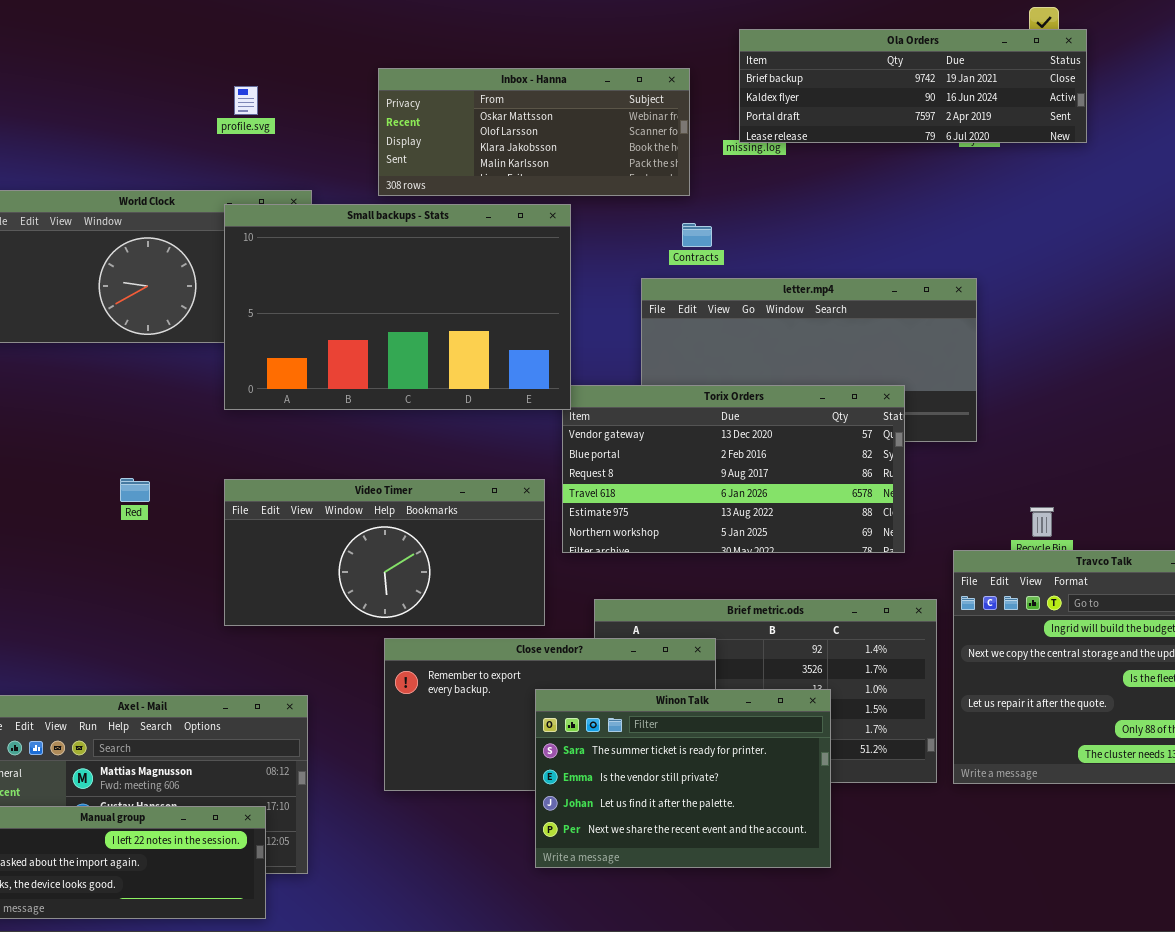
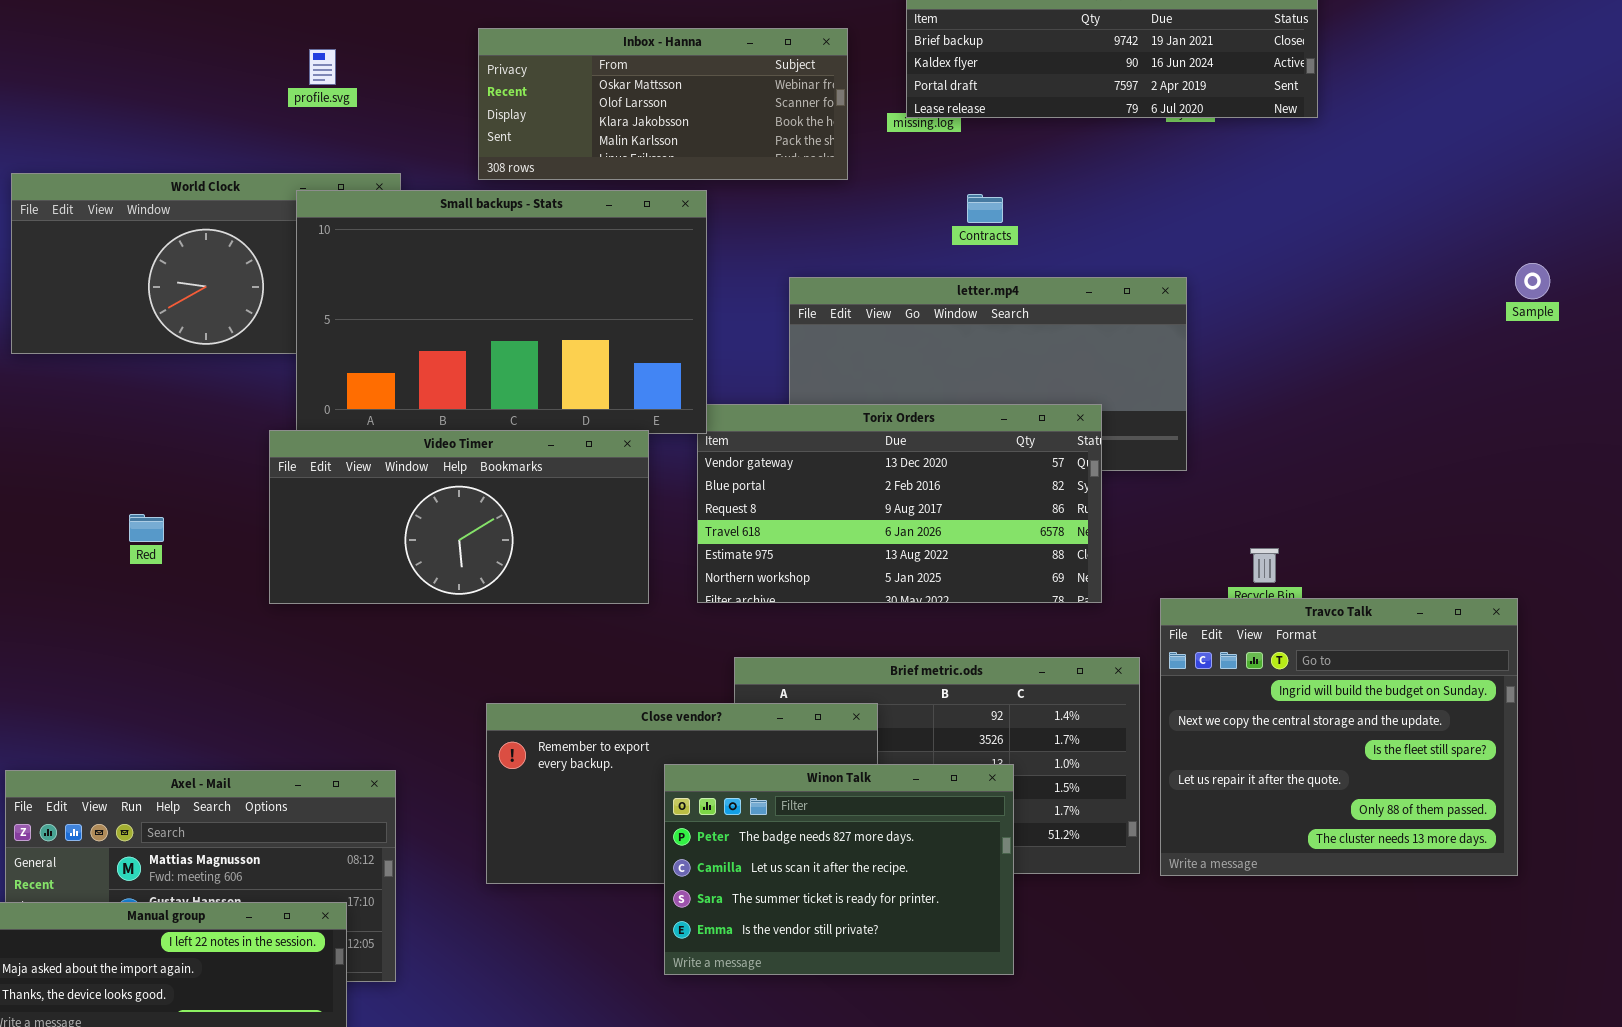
Contracts: [682,223,712,247] -> [967,194,1003,223], moved
Red: [120,478,150,502] -> [129,514,164,542], moved
Video Timer: [224,479,545,626] -> [269,430,649,604], moved
Winon Talk: [535,689,831,868] -> [664,764,1014,975], scrolled up 2 rows

